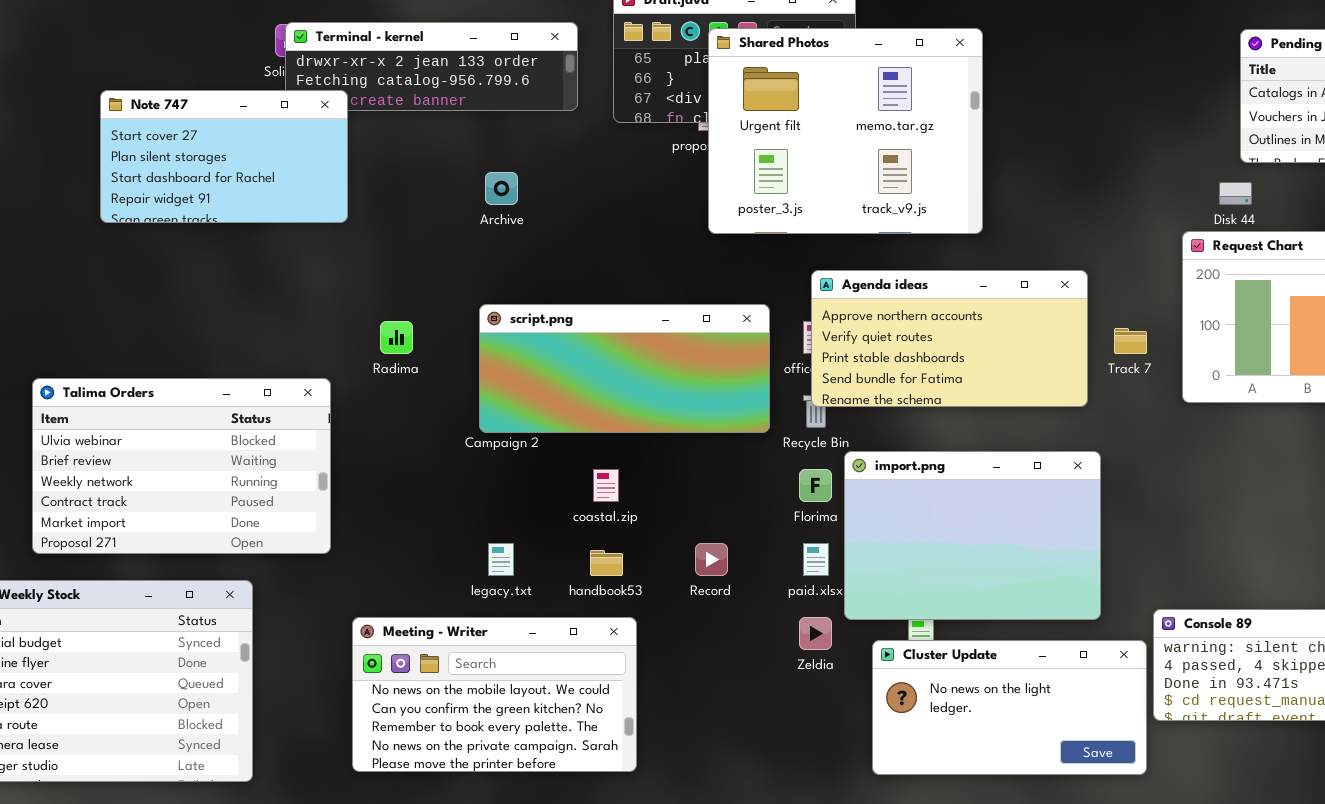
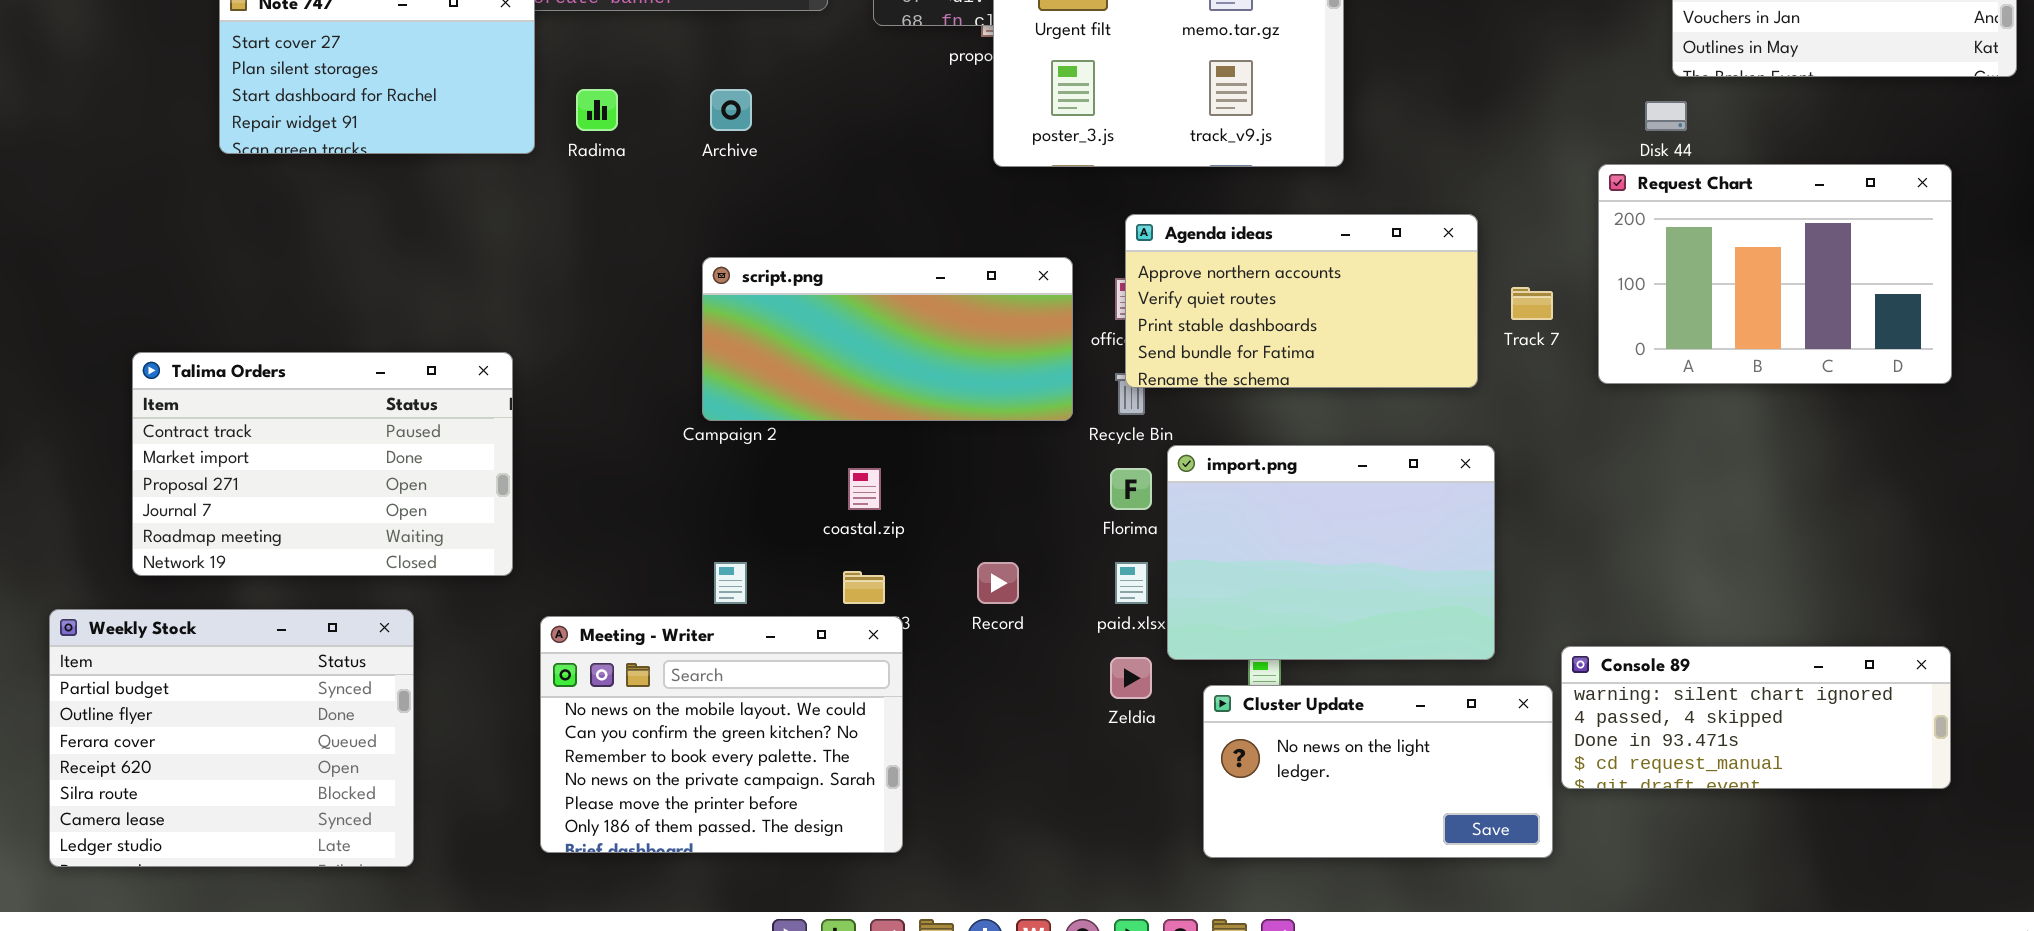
Radima: [380,321,413,354] -> [576,89,618,131], moved
Talima Orders: [32,378,331,554] -> [132,352,513,576], scrolled down 3 rows
Meeting - Writer: [352,617,637,772] -> [540,616,903,853], resized

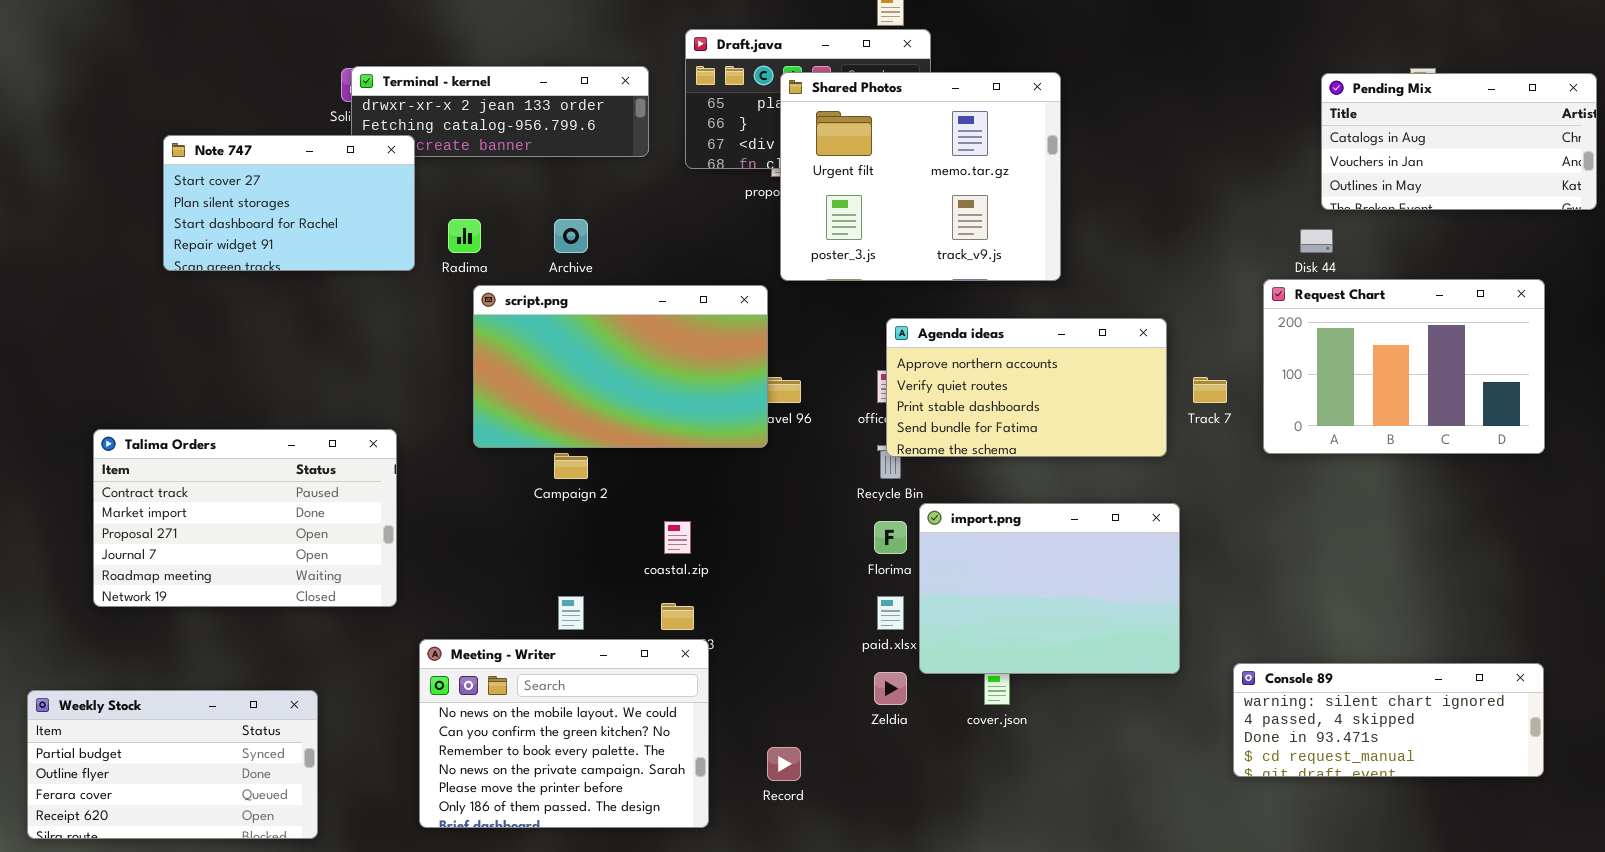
script.png: [702,257,1073,421] -> [473,285,768,448], moved, resized
Record: [977,562,1019,604] -> [767,747,801,781], moved
Weekly Stock: [49,609,414,867] -> [27,690,318,839], resized
Cluster Update: [1203,685,1553,858] -> none, closed

